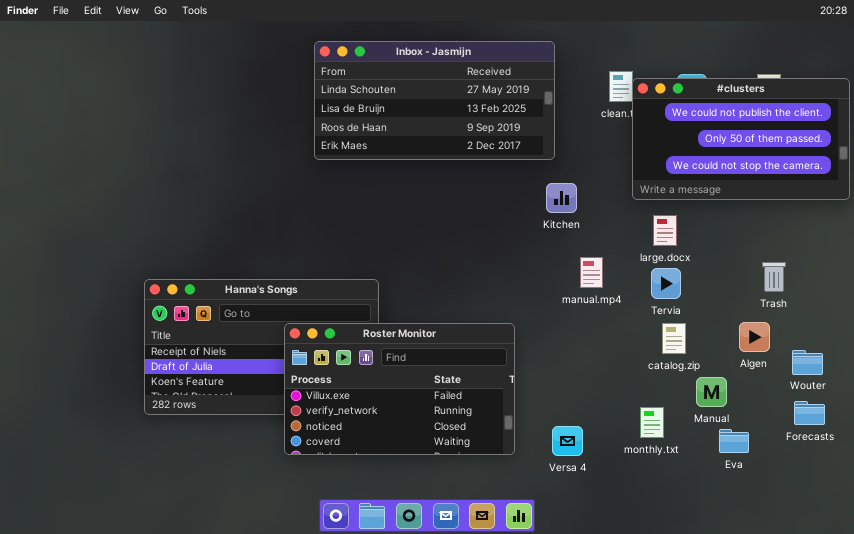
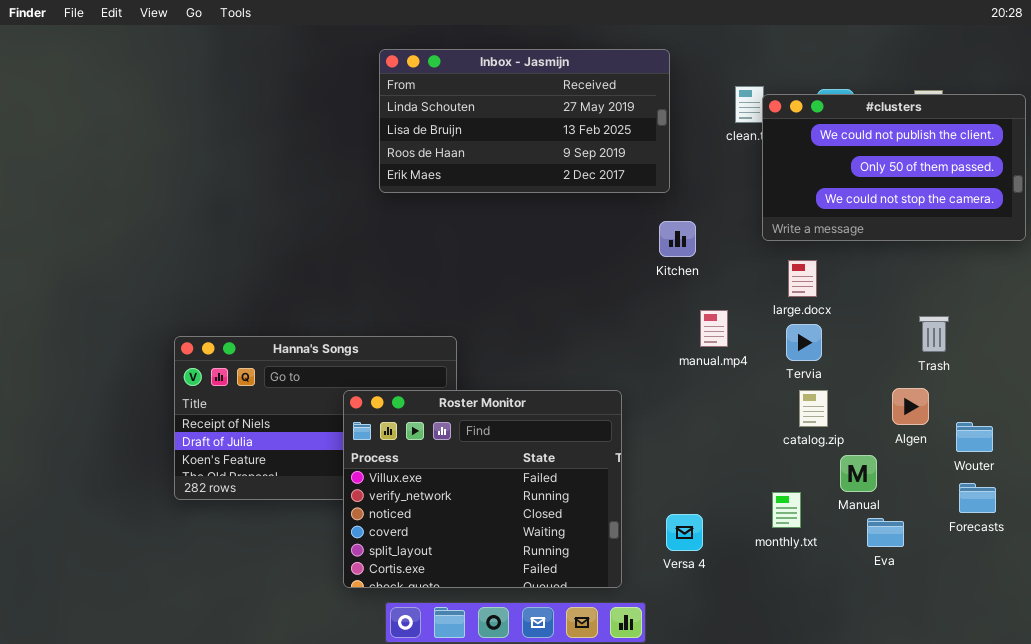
Roster Monitor: [284,323,515,455] -> [343,390,622,588], resized

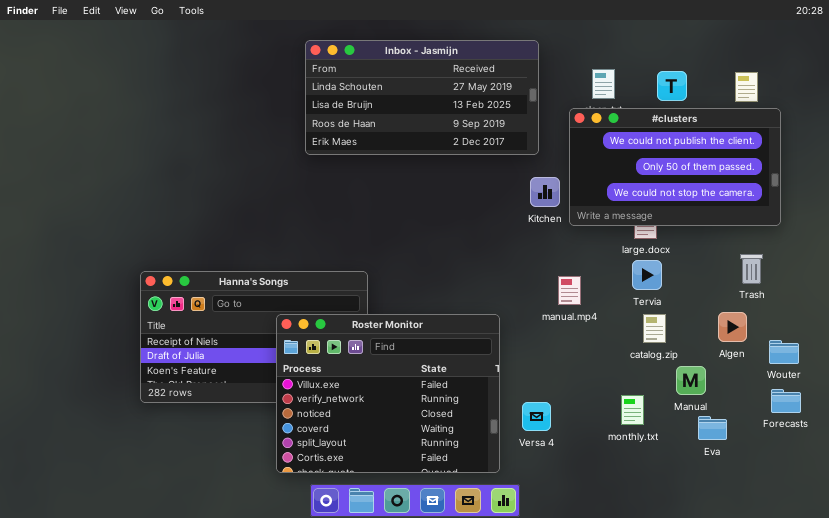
#clusters: [762,94,1026,241] -> [569,108,781,226], moved
manual.mp4: [700,310,728,347] -> [558,276,581,305], moved
Versa 4: [666,514,703,551] -> [522,402,551,431], moved

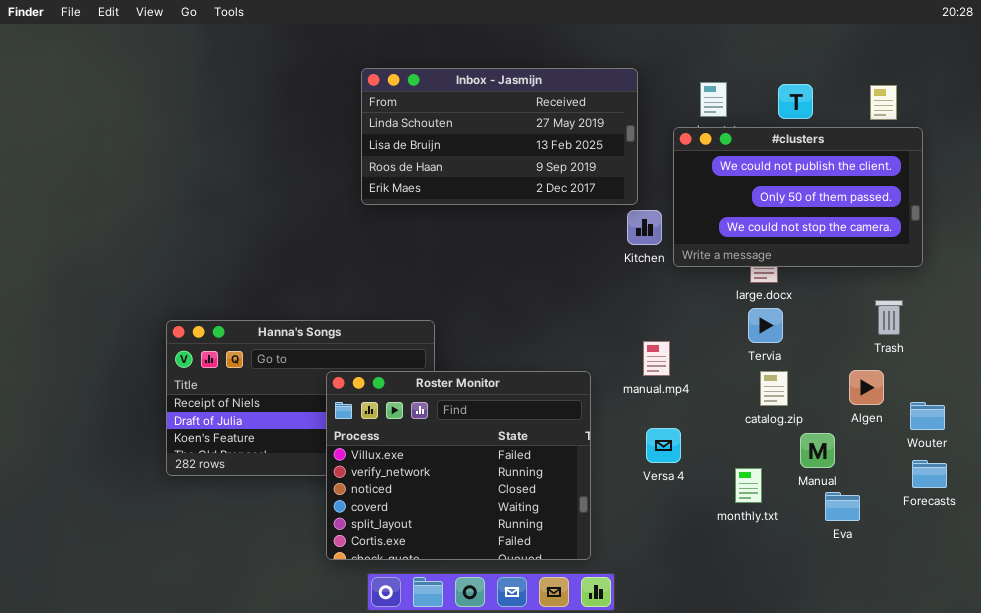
Inbox - Jasmijn: [305,40,539,155] -> [361,68,638,205], moved
manual.mp4: [558,276,581,305] -> [643,341,670,376], moved
Versa 4: [522,402,551,431] -> [646,428,681,463], moved

